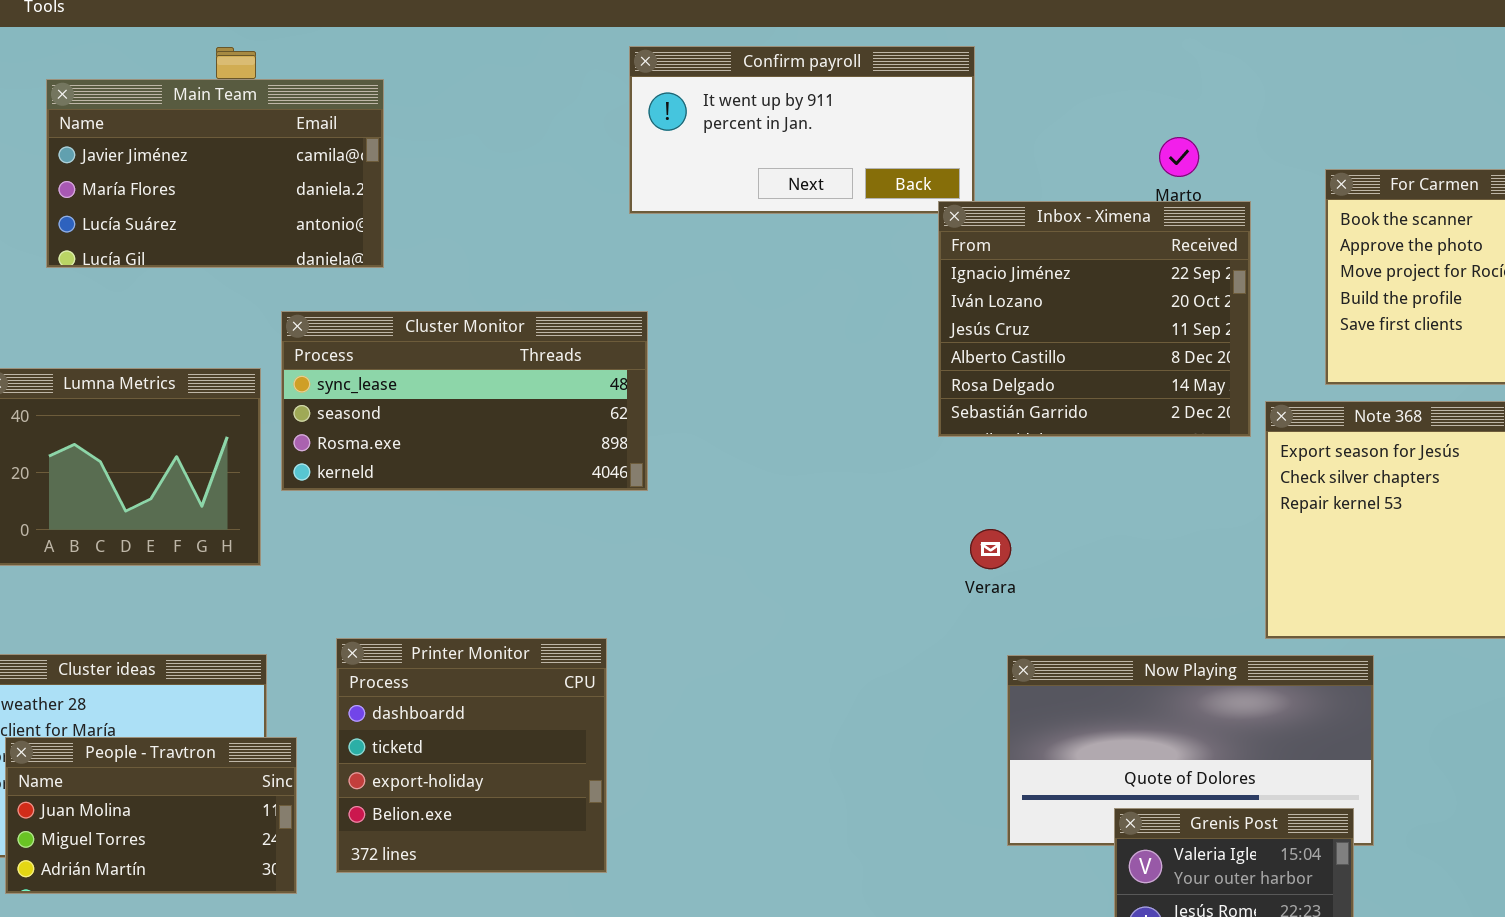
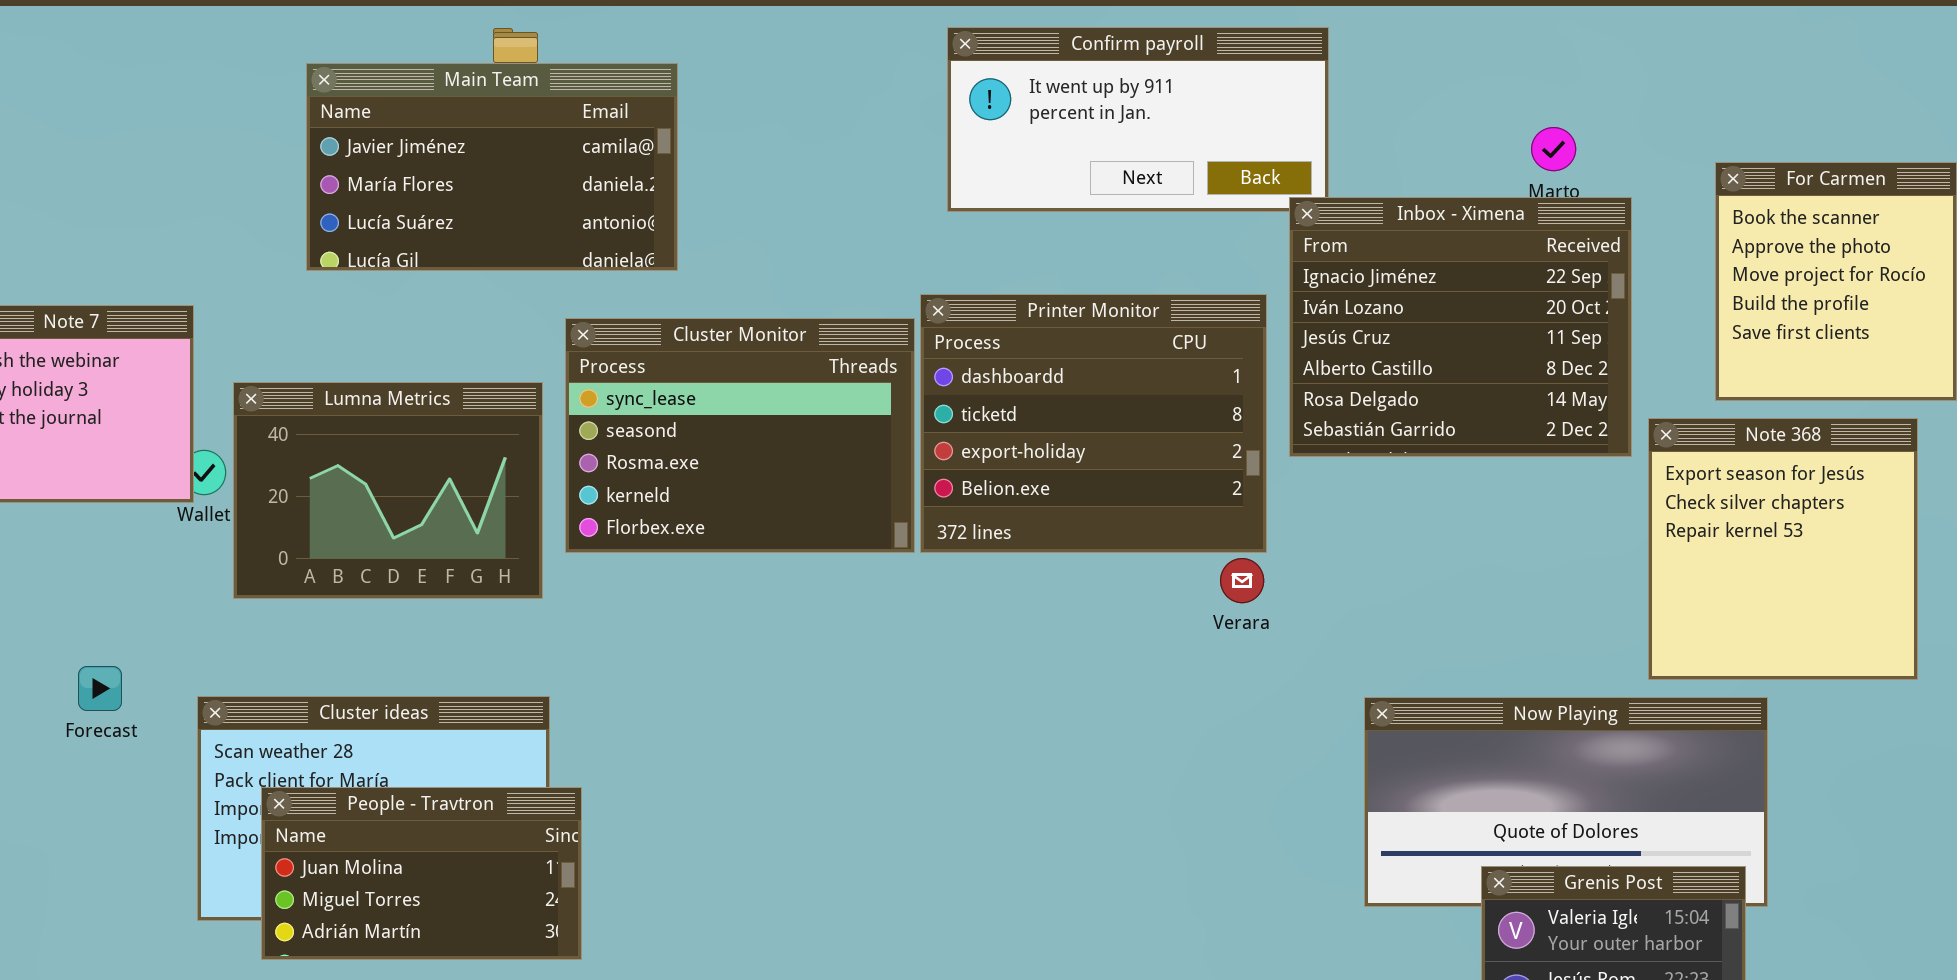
Cluster Monitor: [281,311,648,491] -> [565,318,915,553], resized
Verara: [970,529,1011,569] -> [1220,558,1264,603], moved
Printer Monitor: [336,638,607,873] -> [920,294,1267,553], moved, resized

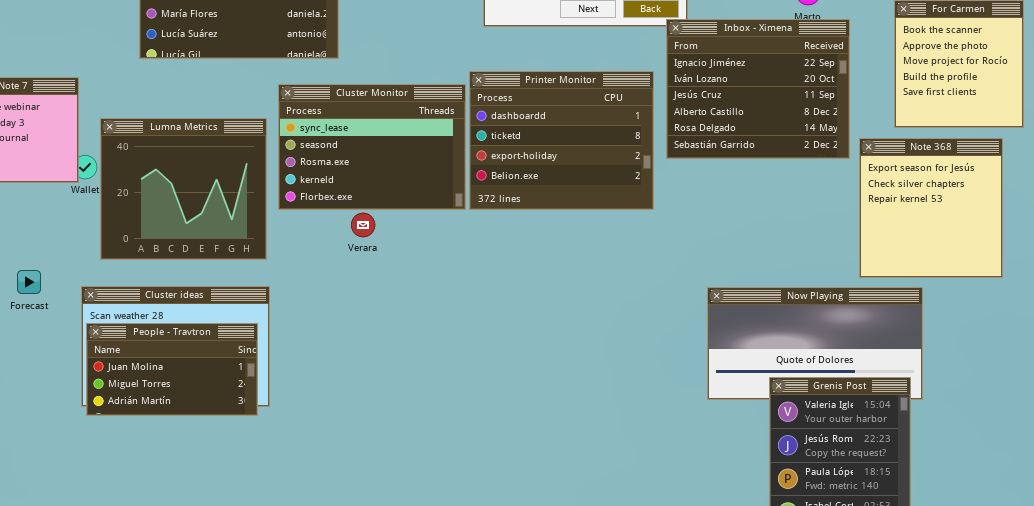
Lumna Metrics: [233,382,543,599] -> [100,118,267,260], resized
Verara: [1220,558,1264,603] -> [351,213,375,237], moved
People - Travtron: [261,787,582,960] -> [86,323,258,416], moved

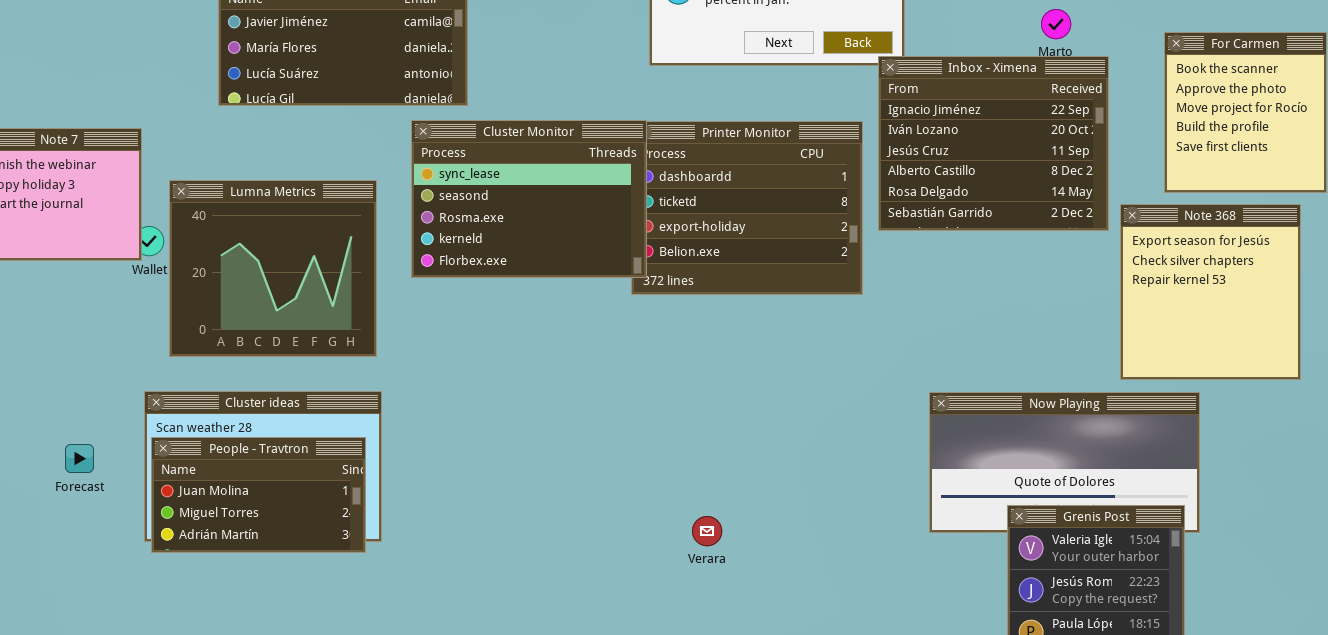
Cluster Monitor: [278,84,466,210] -> [411,120,647,278], moved
Verara: [351,213,375,237] -> [692,516,722,546], moved
Forecast: [17,270,41,294] -> [65,444,94,473], moved

